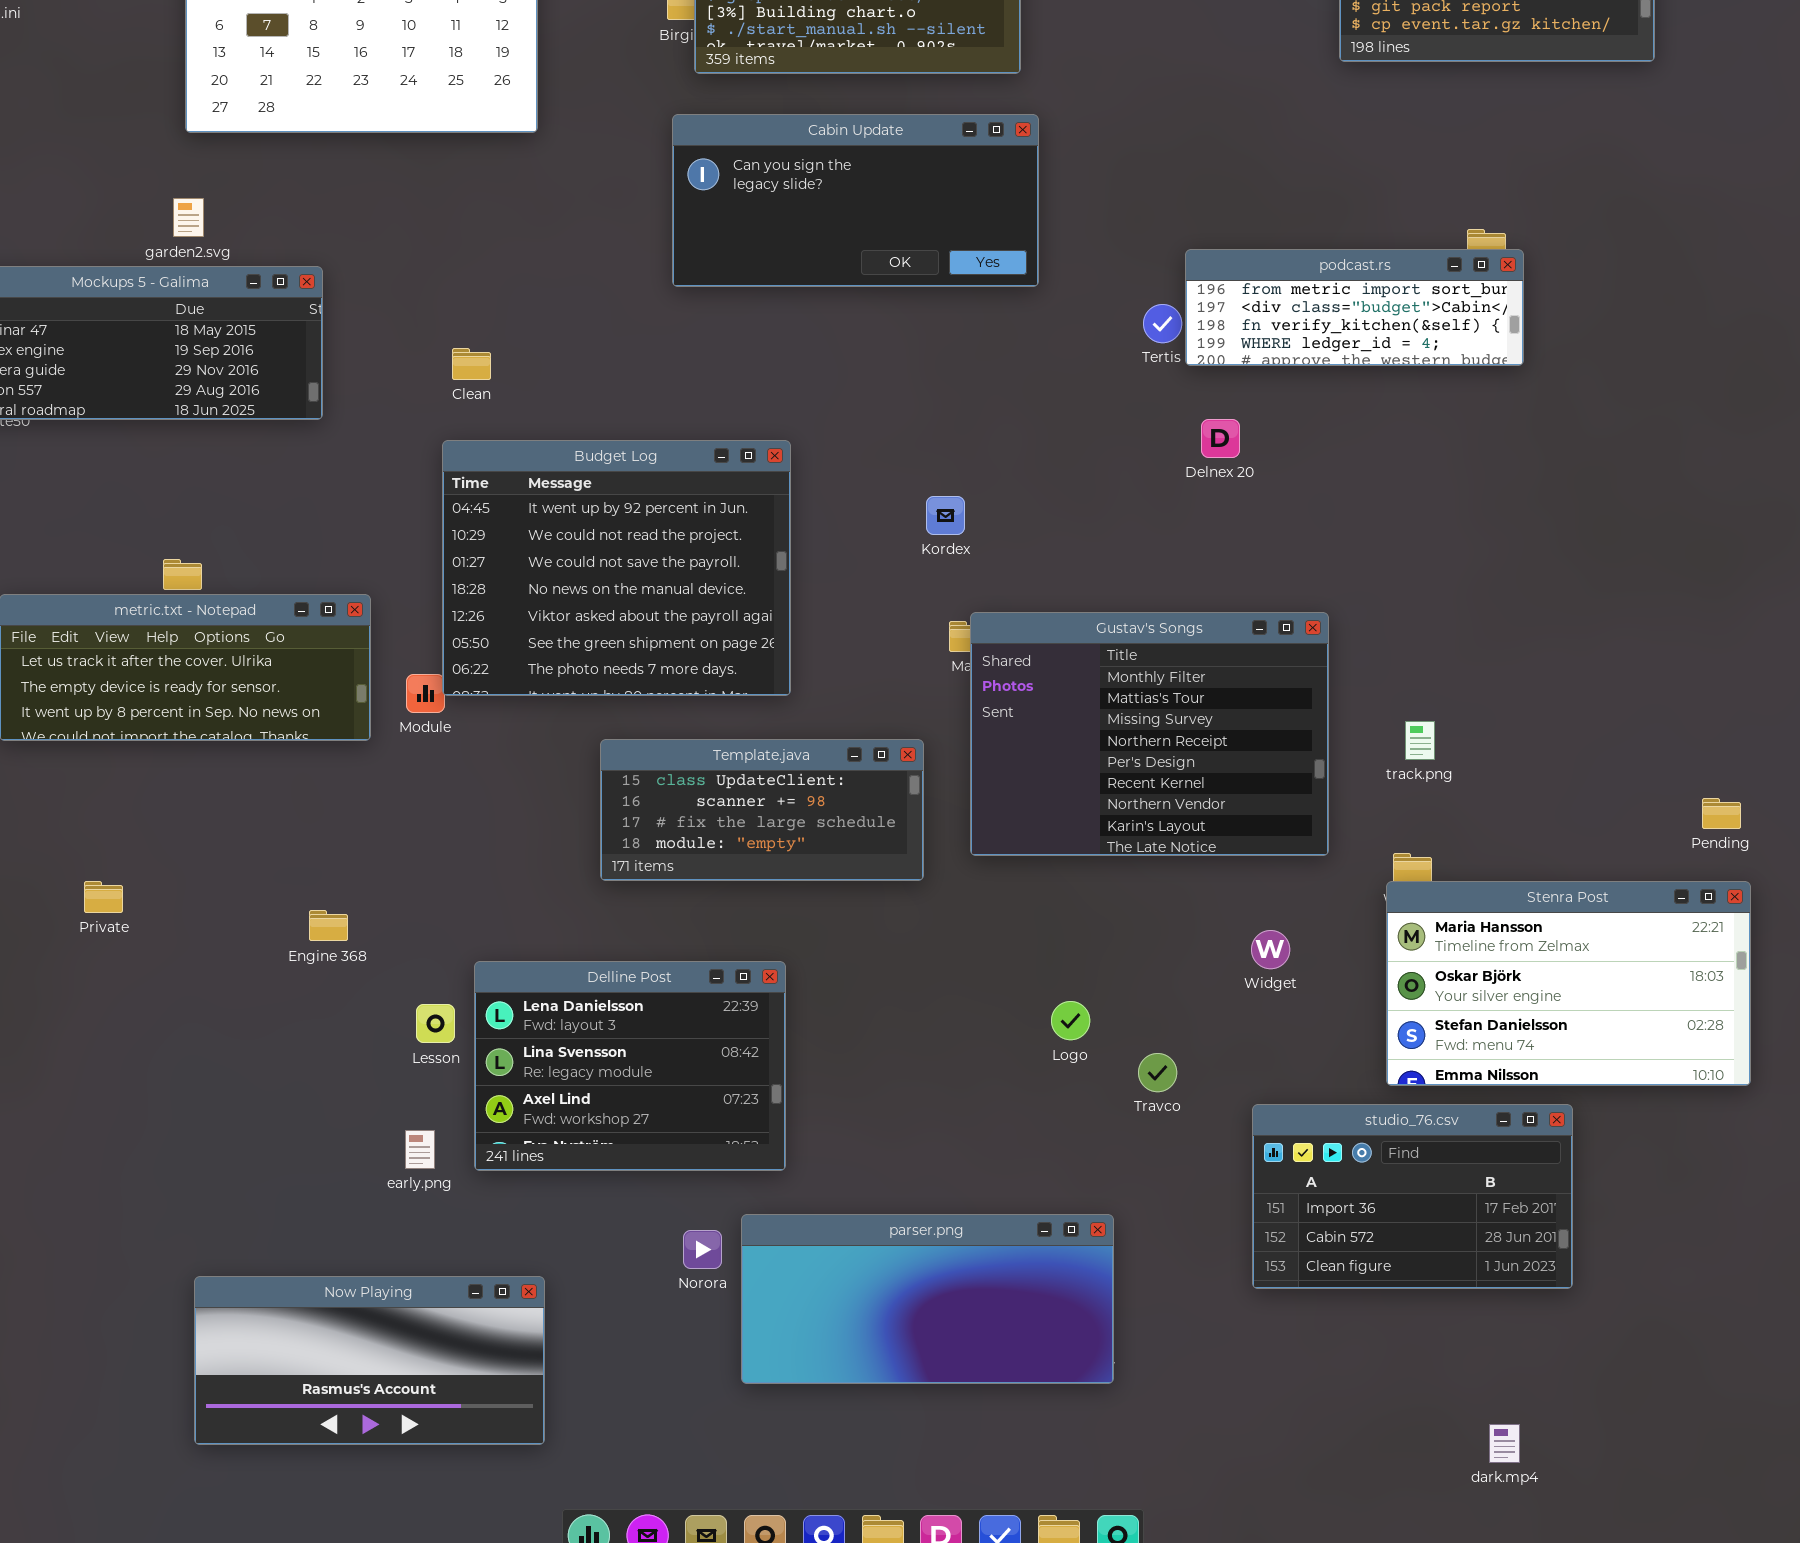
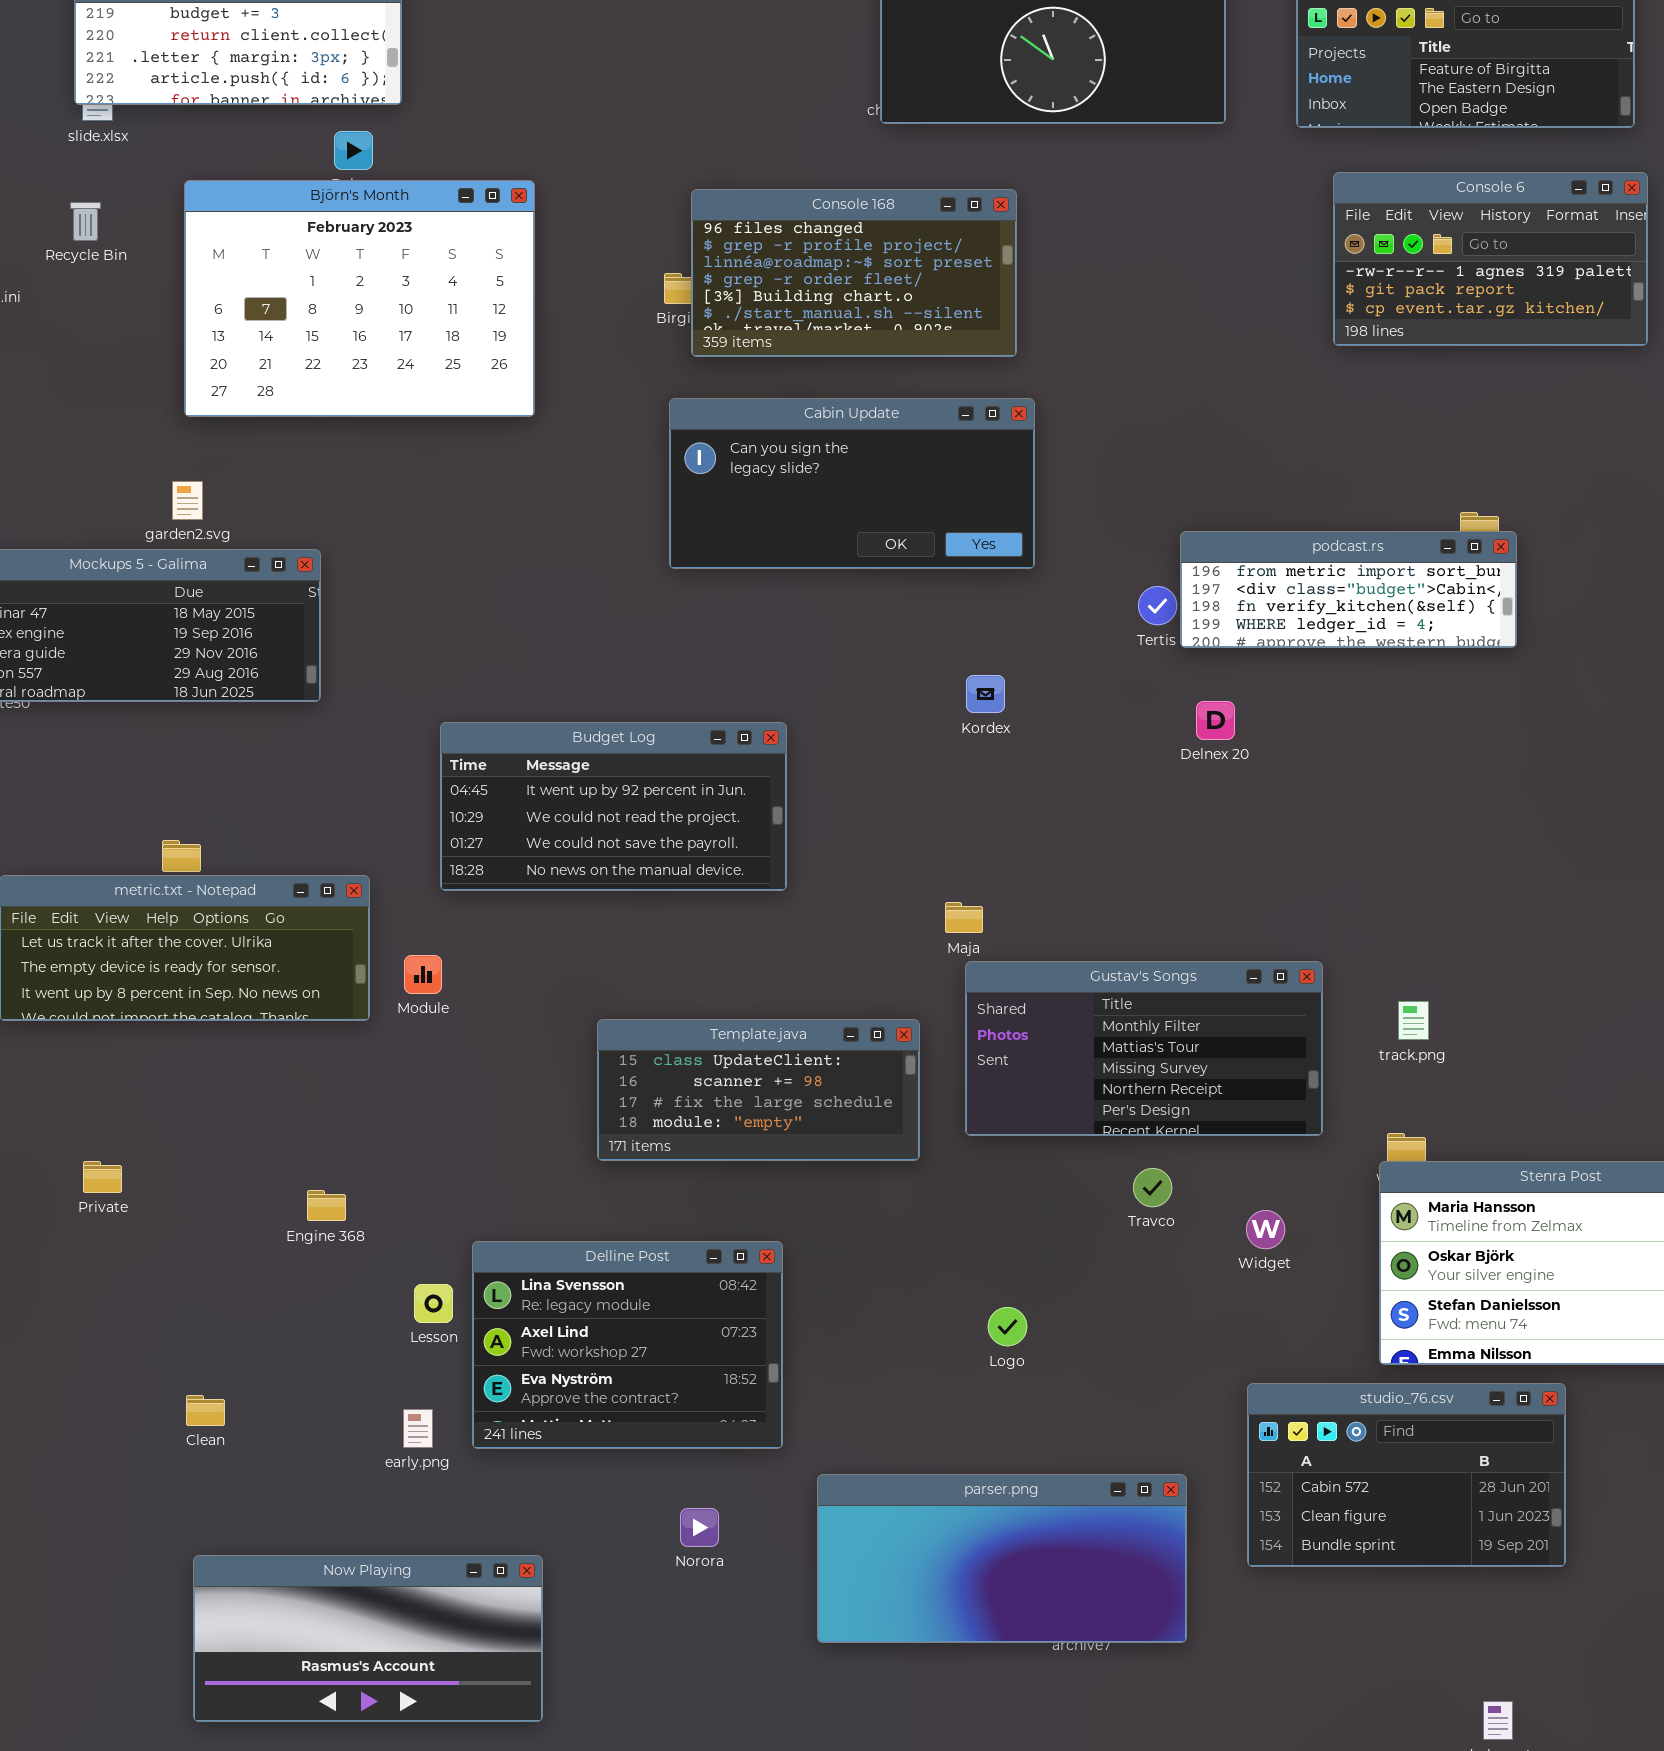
Clean: [452,348,491,380] -> [186,1395,225,1426], moved
Budget Log: [442,440,791,696] -> [440,722,787,891], resized
Kordex: [926,496,965,535] -> [966,675,1005,713], moved
Gustav's Songs: [970,612,1329,856] -> [965,961,1323,1136], resized
Delline Post: [474,961,786,1171] -> [472,1241,783,1449], scrolled down 1 row
Logo: [1051,1001,1090,1040] -> [988,1307,1027,1346], moved
Travco: [1138,1053,1177,1092] -> [1133,1168,1172,1207], moved
studio_76.csv: [1252,1104,1573,1289] -> [1247,1383,1566,1567], scrolled down 1 row
parser.png: [741,1214,1114,1384] -> [817,1474,1187,1643], moved

